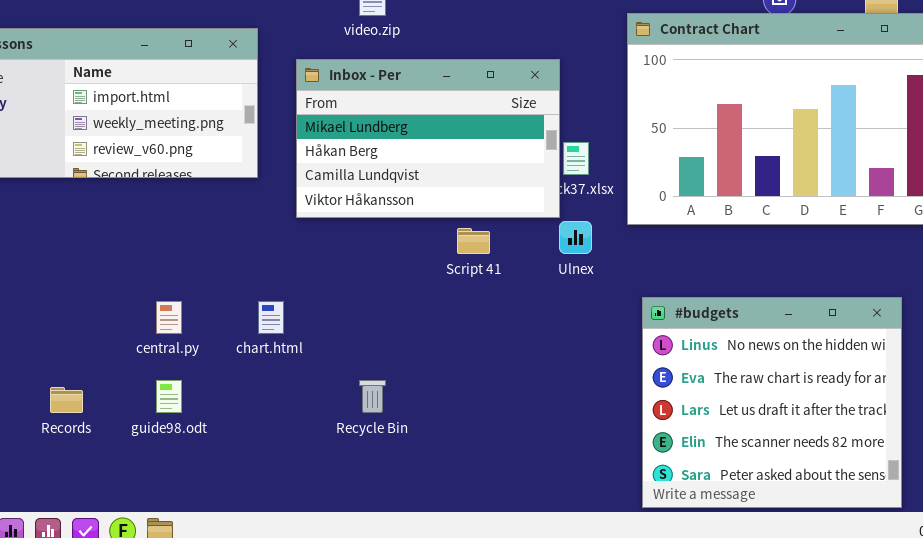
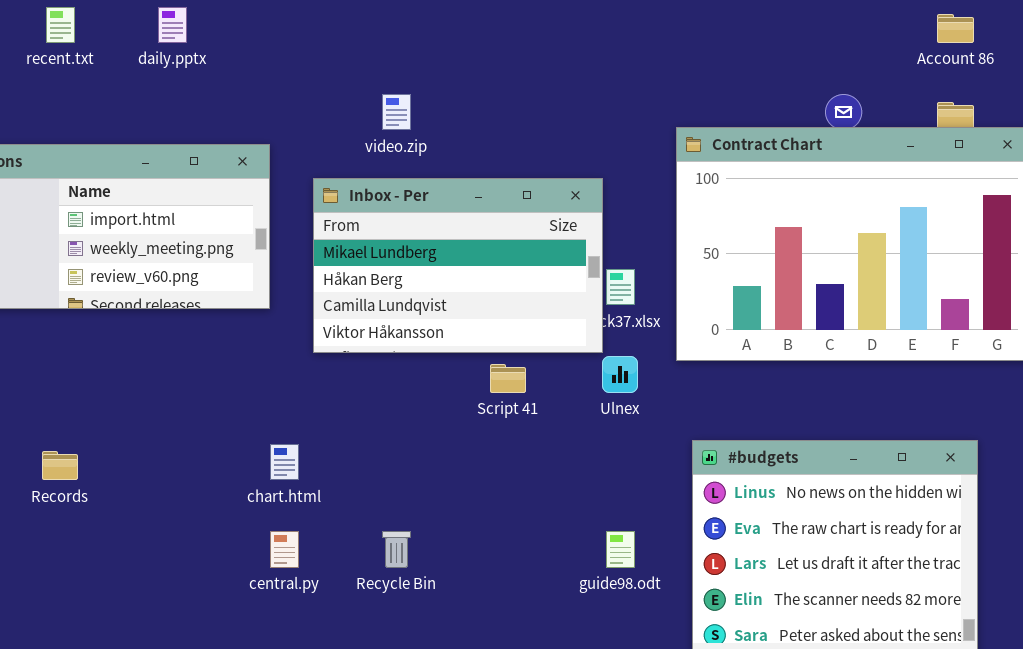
central.py: [156,301,182,334] -> [270,531,299,568], moved
guide98.odt: [156,380,182,413] -> [606,531,635,568], moved
Records: [50,387,83,413] -> [42,451,78,480], moved

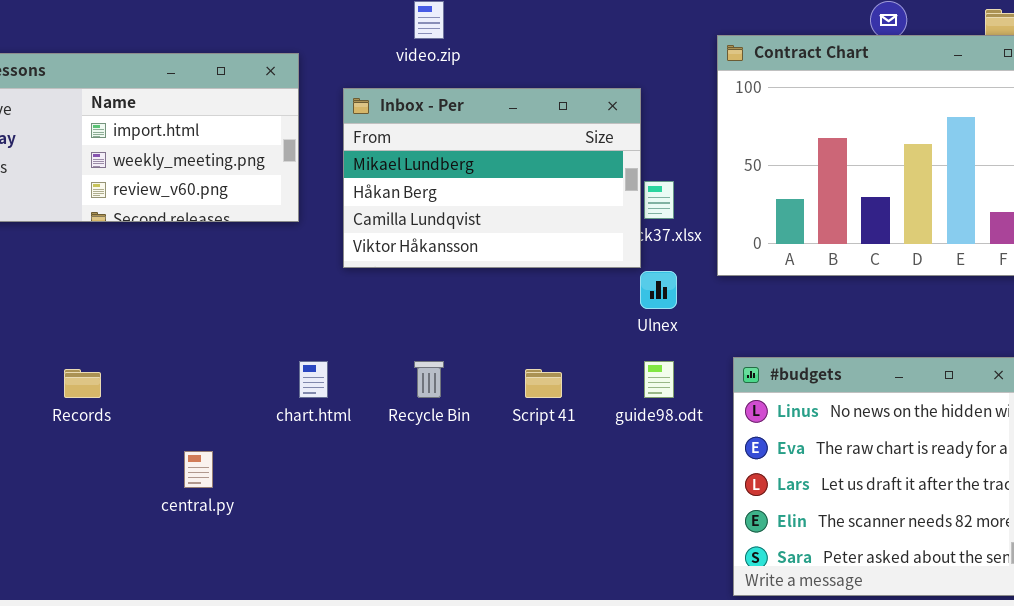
Script 41: [490,364,526,393] -> [525,369,562,398], moved
central.py: [270,531,299,568] -> [184,451,213,488], moved
Recycle Bin: [382,531,411,568] -> [414,361,444,398], moved
guide98.odt: [606,531,635,568] -> [644,361,674,398], moved

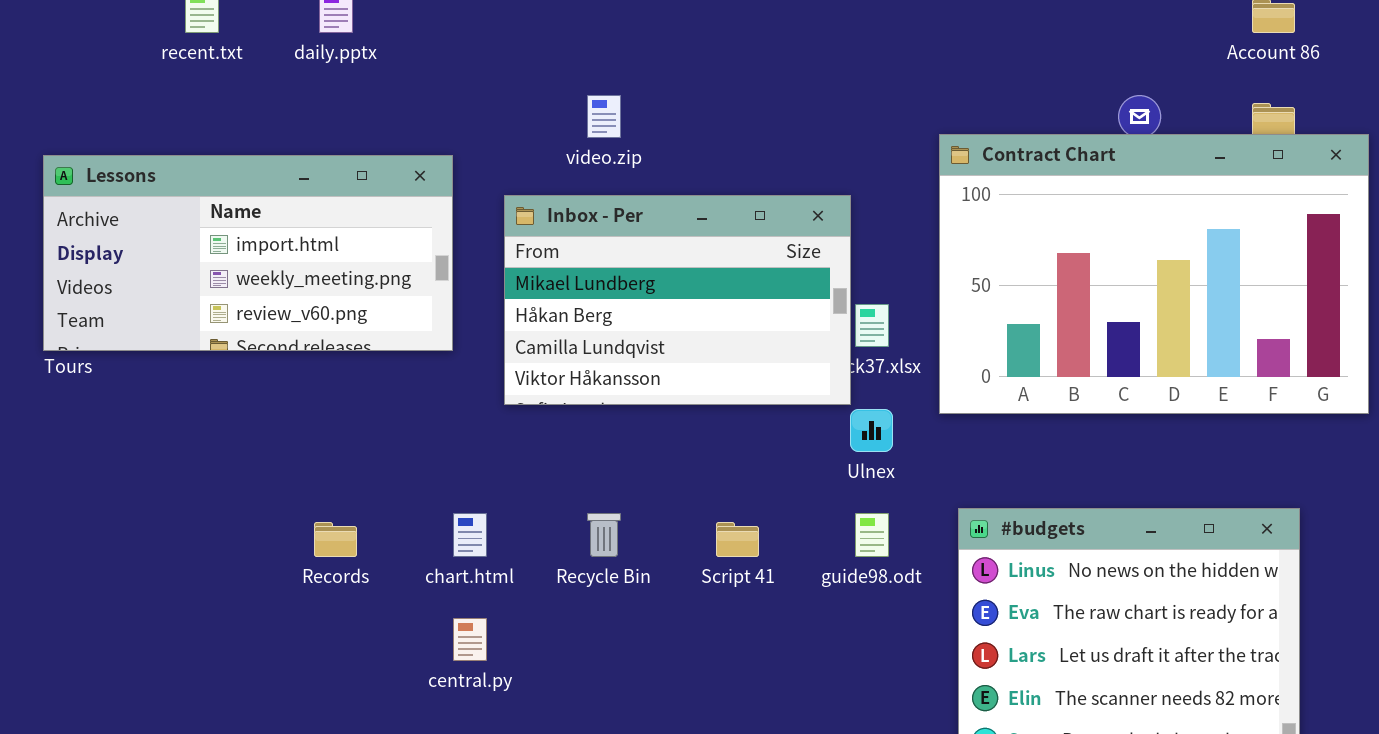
Records: [64,369,101,398] -> [314,522,357,557], moved
central.py: [184,451,213,488] -> [453,618,487,661], moved

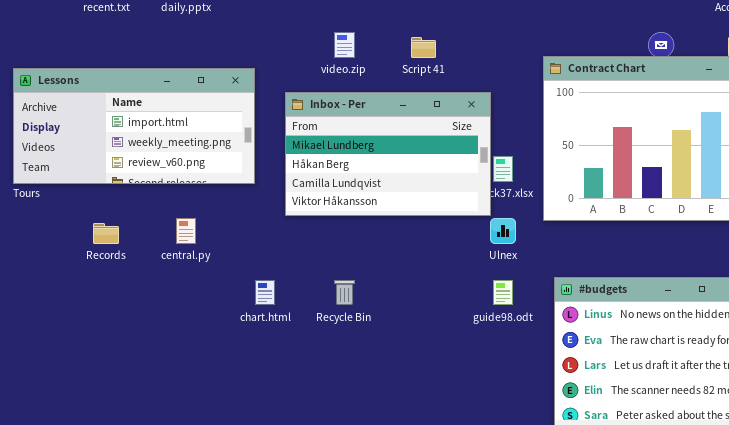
Records: [314,522,357,557] -> [93,223,119,244], moved
Script 41: [716,522,759,557] -> [411,37,436,58], moved
central.py: [453,618,487,661] -> [176,218,196,244], moved

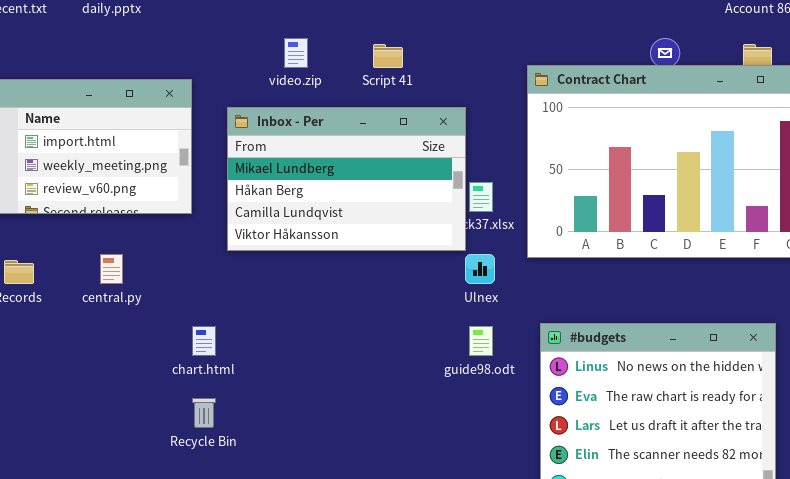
Recycle Bin: [334,280,355,305] -> [192,398,216,428], moved

